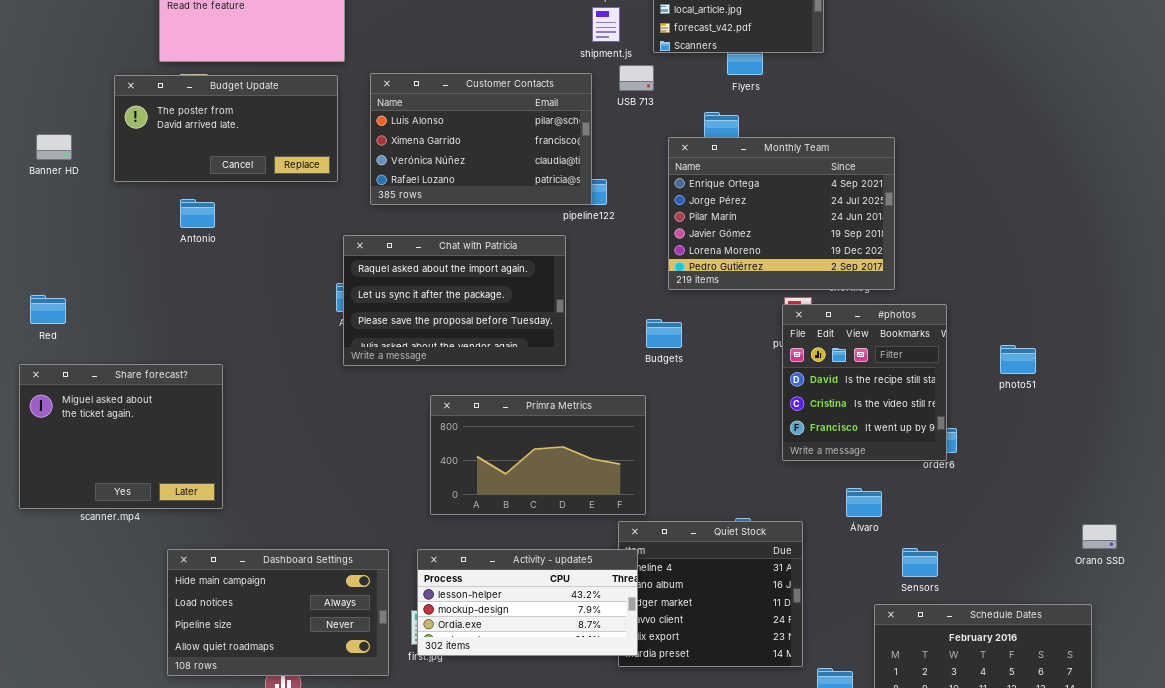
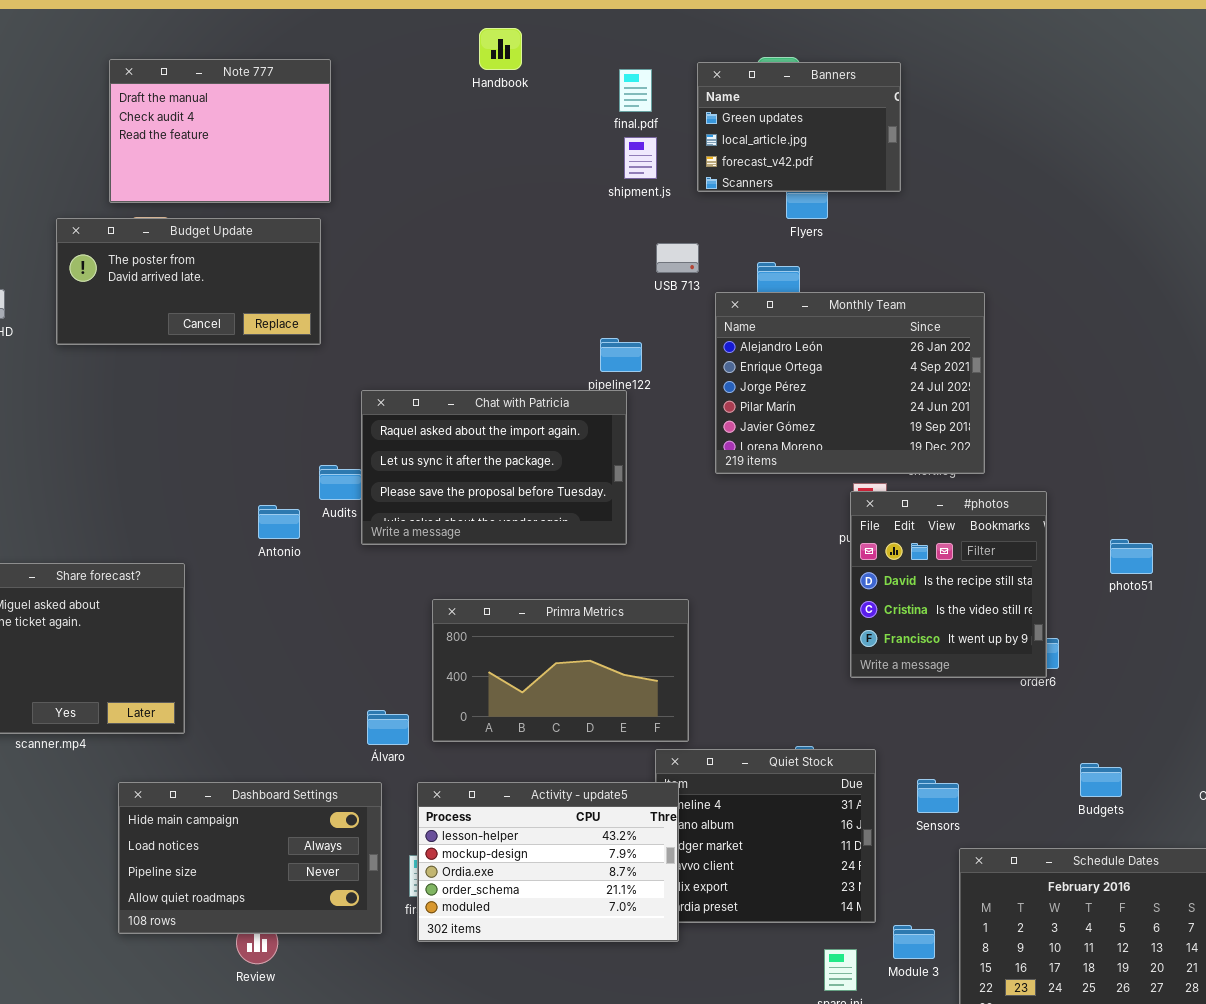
USB 713: [619,65,654,91] -> [656,243,699,273], moved
Customer Contacts: [370,73,592,205] -> none, closed
Monthly Team: [668,137,895,290] -> [715,292,985,474], scrolled up 1 row
Antonio: [180,199,215,228] -> [258,505,300,539], moved
Chat with Patricia: [343,235,566,366] -> [361,390,627,545], moved
Budgets: [646,319,682,348] -> [1080,763,1122,797], moved
Álvaro: [846,488,882,517] -> [367,710,409,745], moved
Sensors: [902,548,938,577] -> [917,779,959,813], moved
Activity - update5: [417,549,638,656] -> [417,782,679,942], resized

